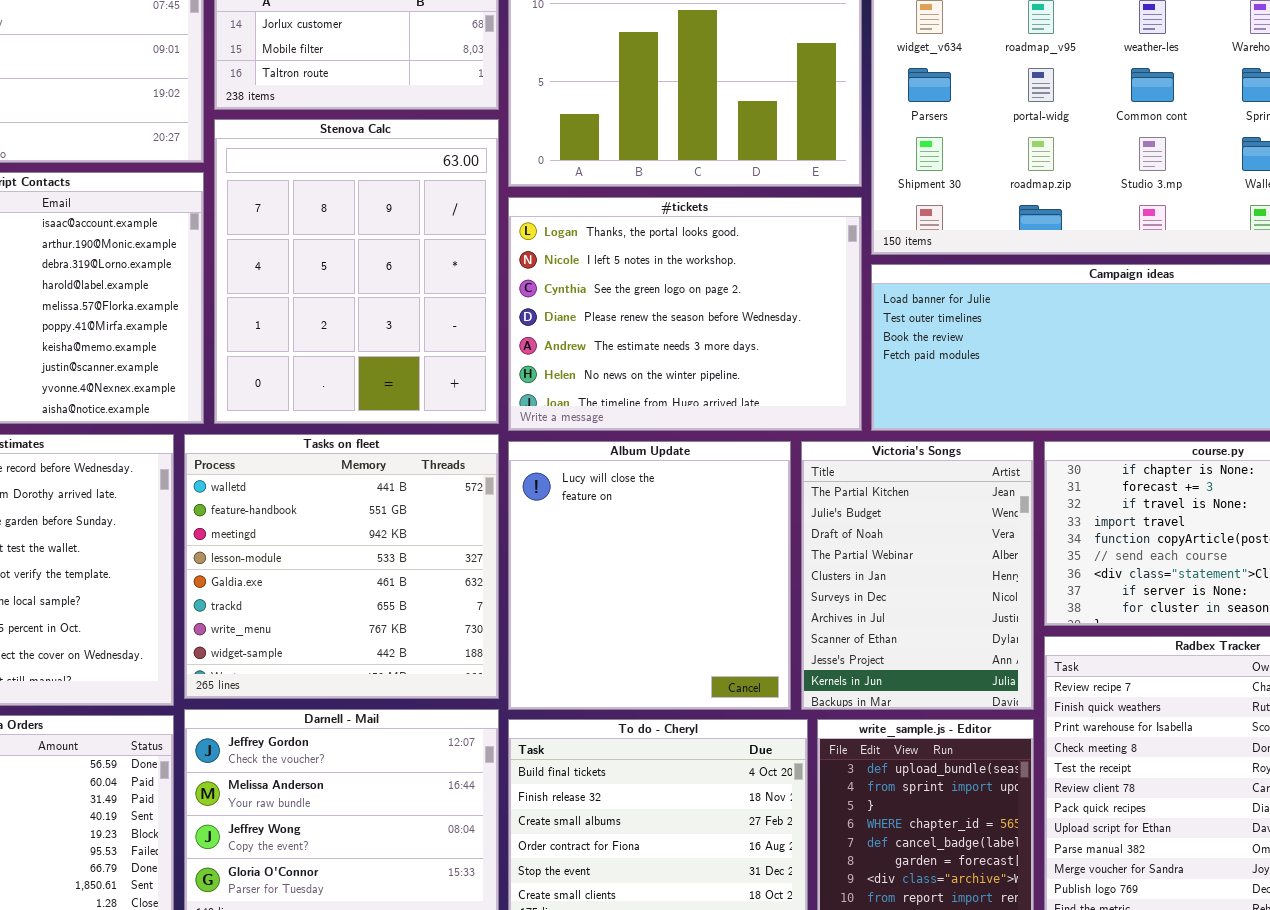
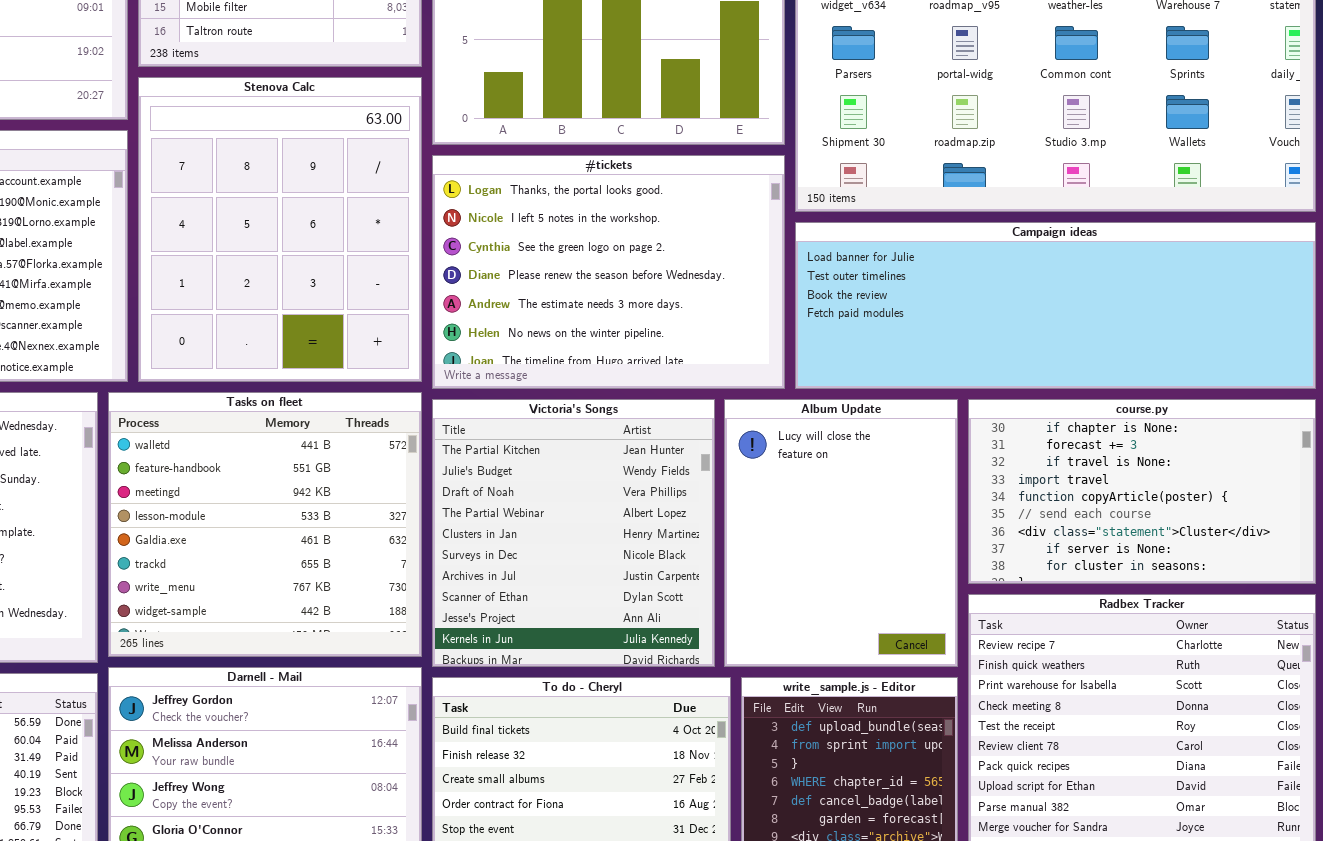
Album Update: [508,441,791,710] -> [724,399,958,667], moved, resized
Victoria's Songs: [801,441,1034,710] -> [432,399,715,667], moved, resized

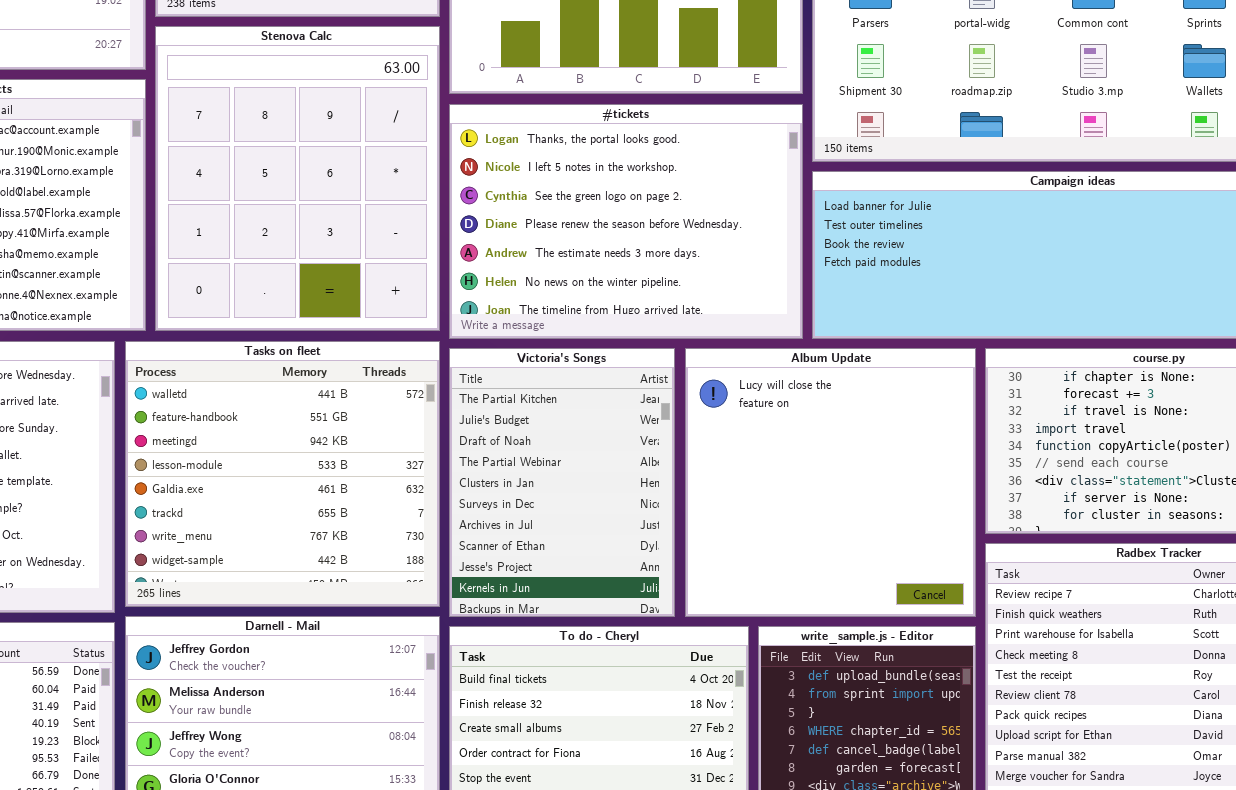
Victoria's Songs: [432,399,715,667] -> [449,348,675,617], resized
Album Update: [724,399,958,667] -> [685,348,976,617], resized

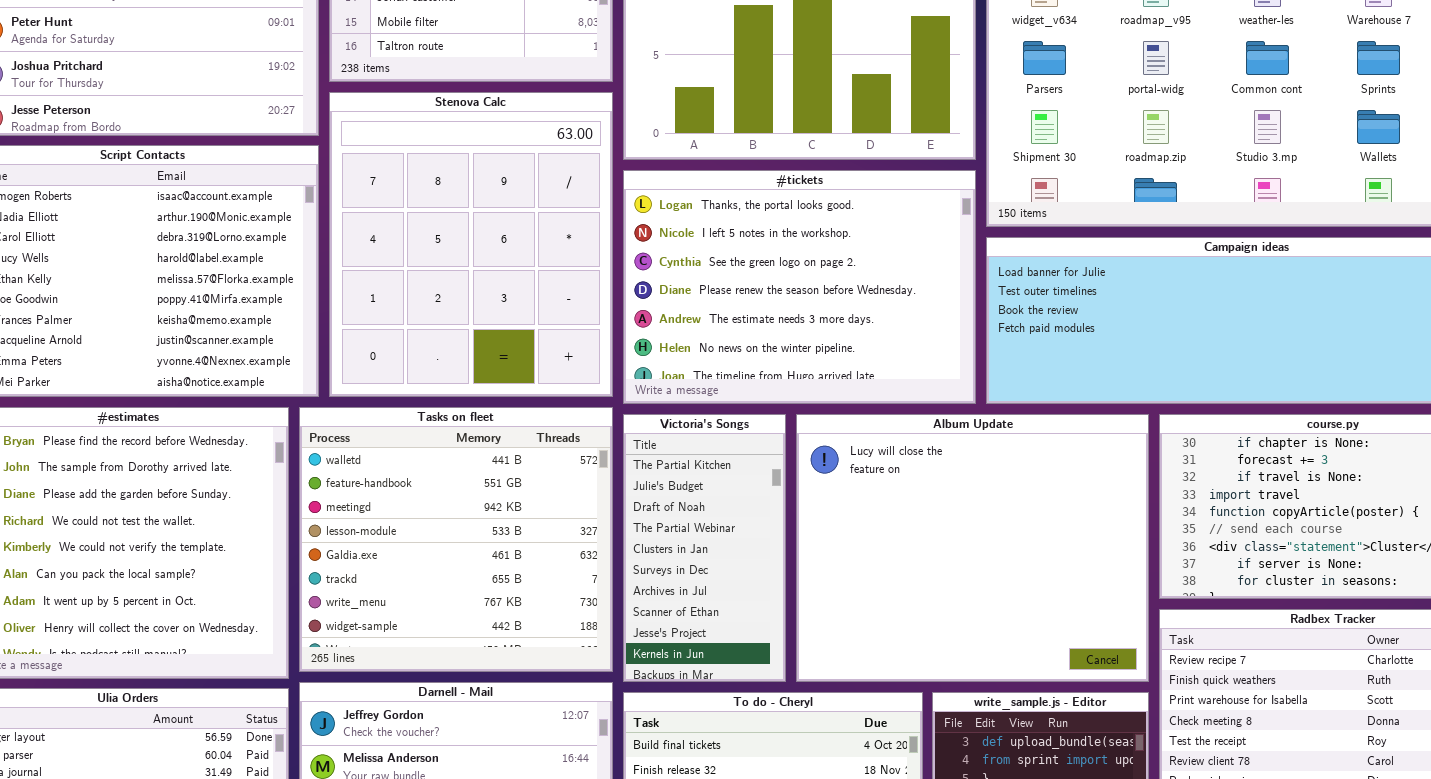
Victoria's Songs: [449,348,675,617] -> [623,414,786,682], resized
Album Update: [685,348,976,617] -> [796,414,1149,682], resized

